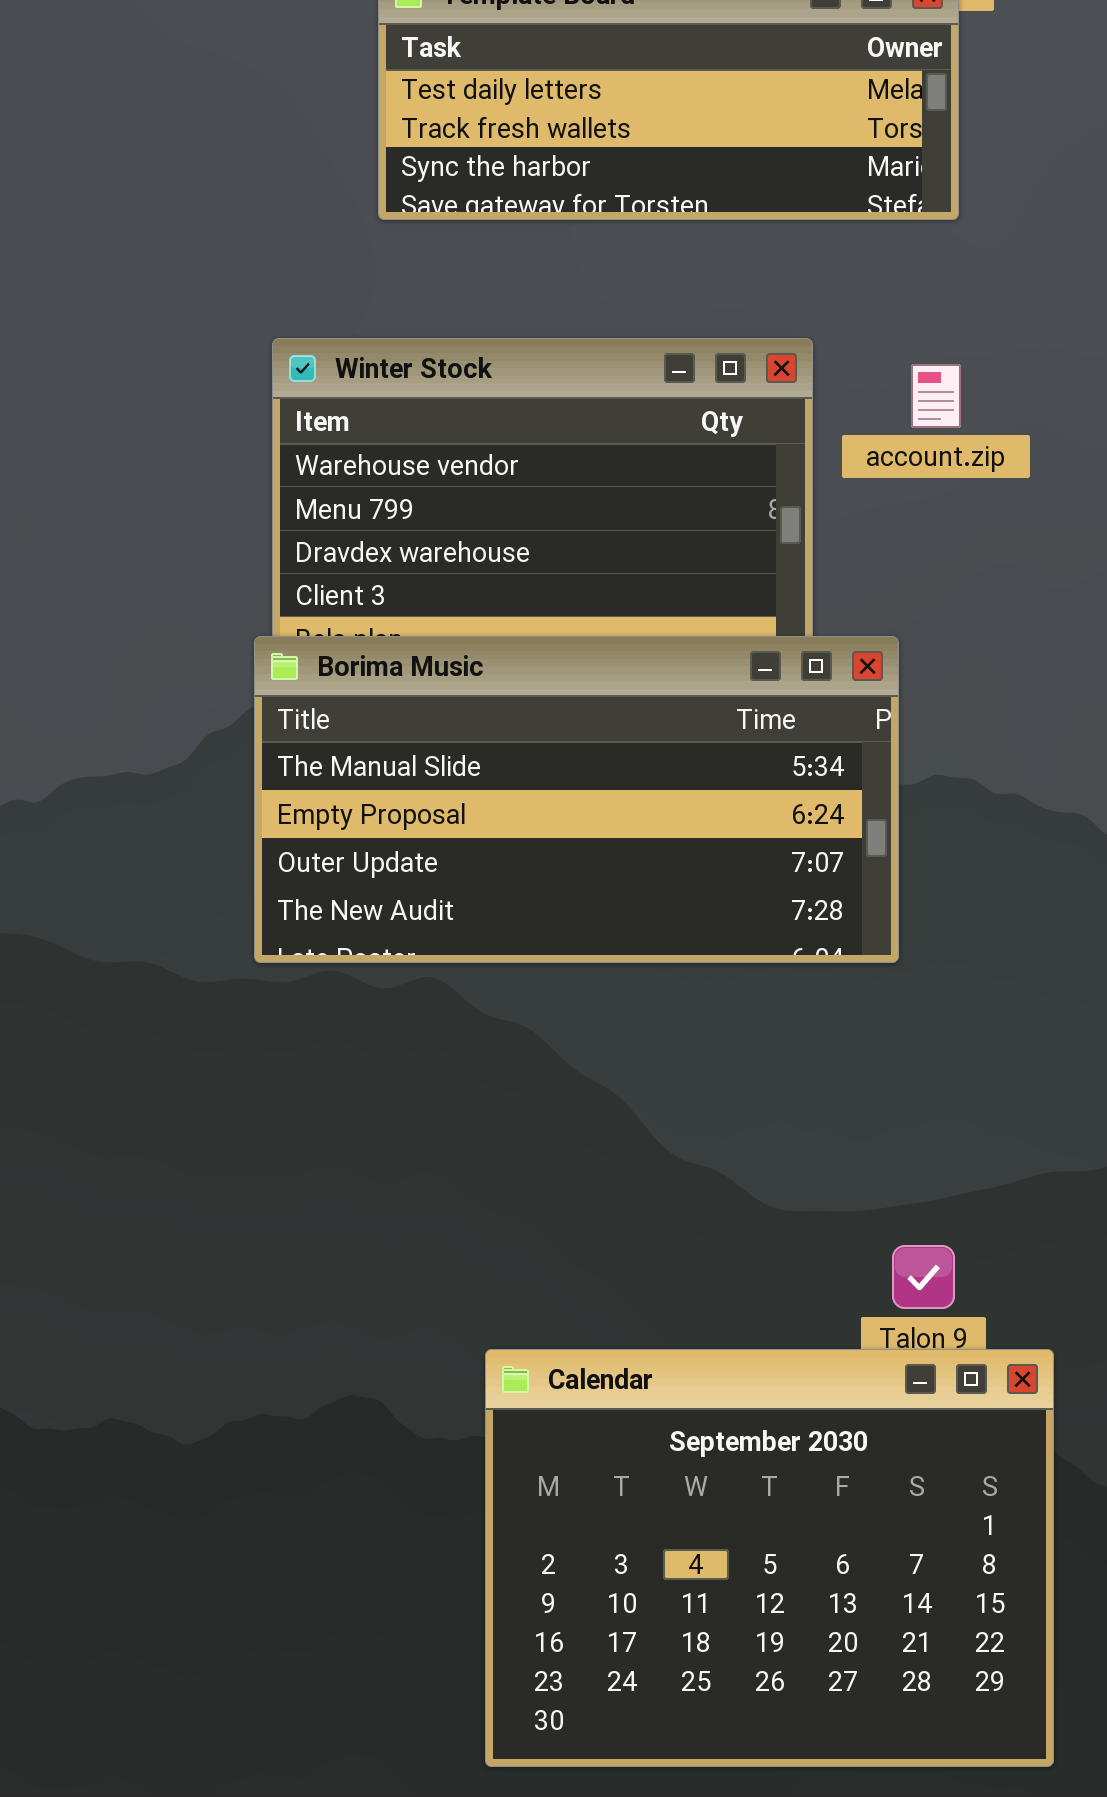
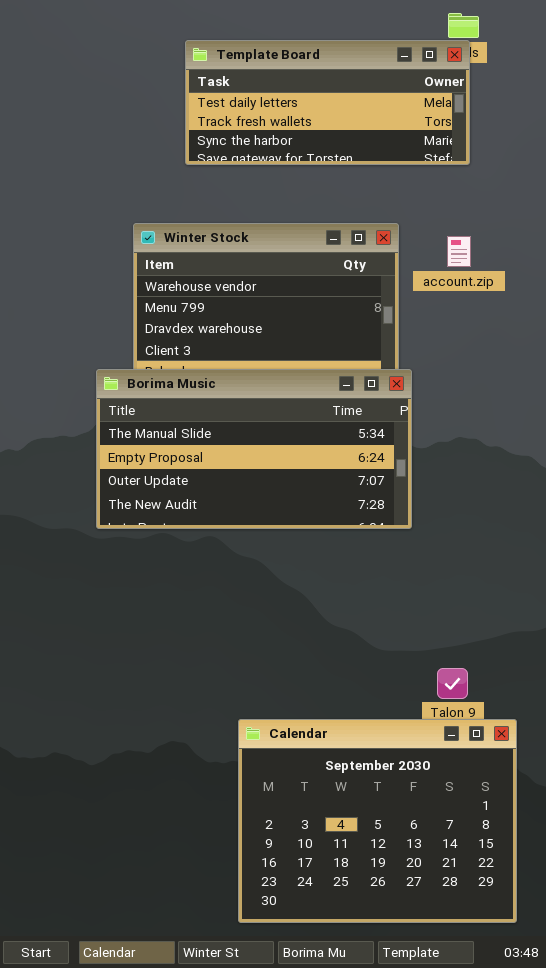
Borima Music: [254,636,899,963] -> [96,369,412,529], moved

